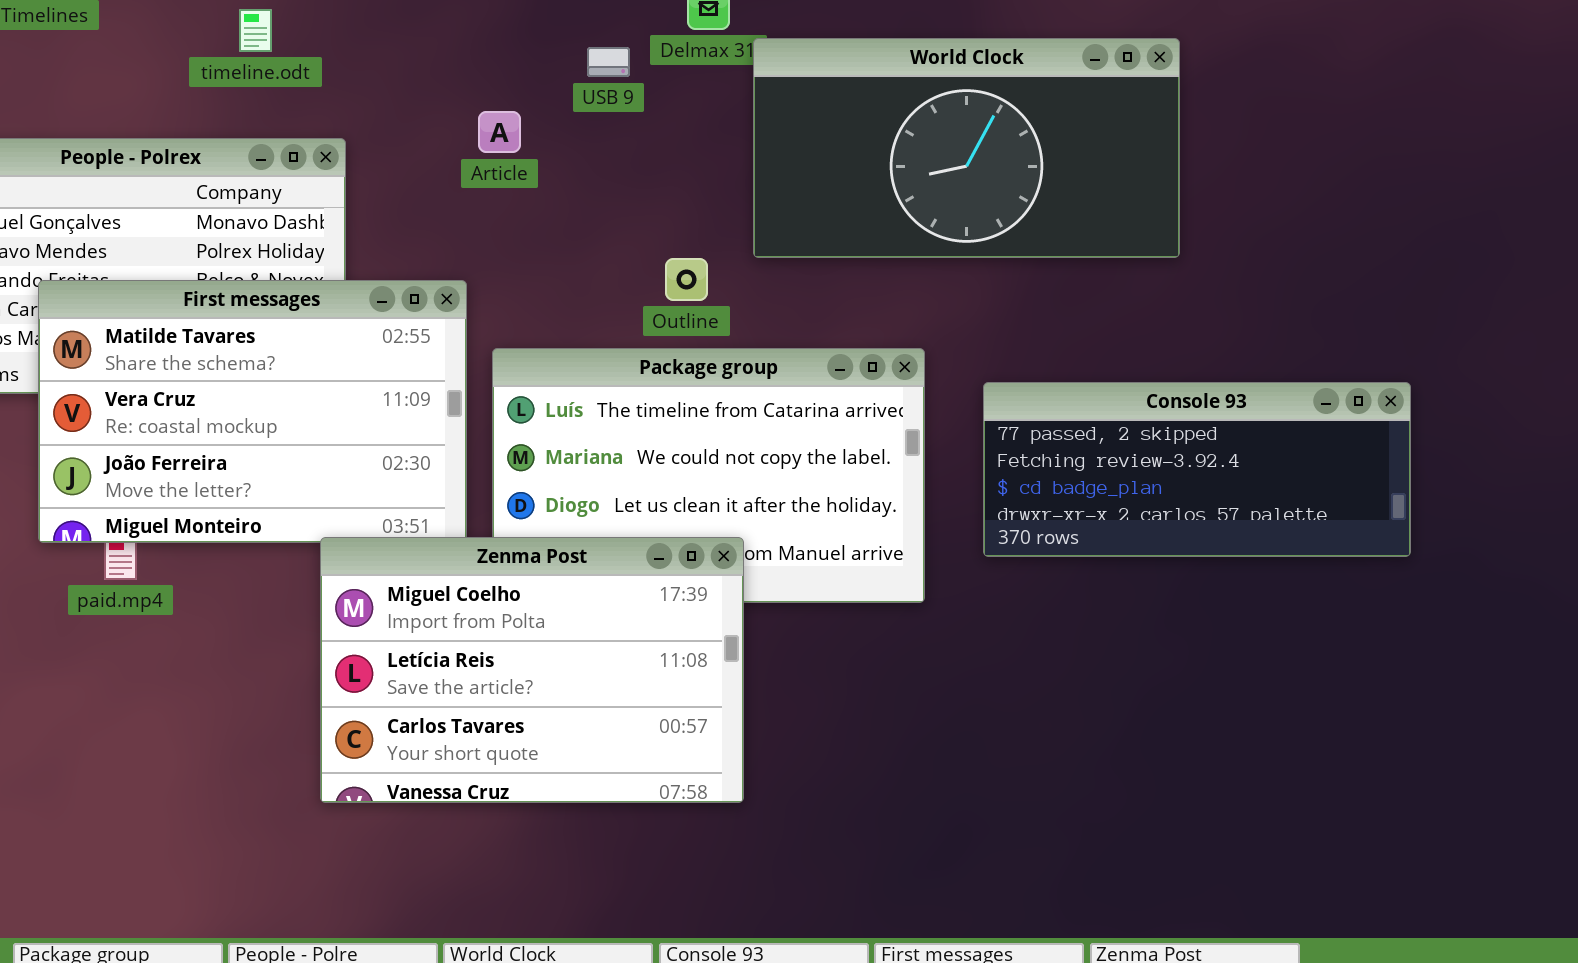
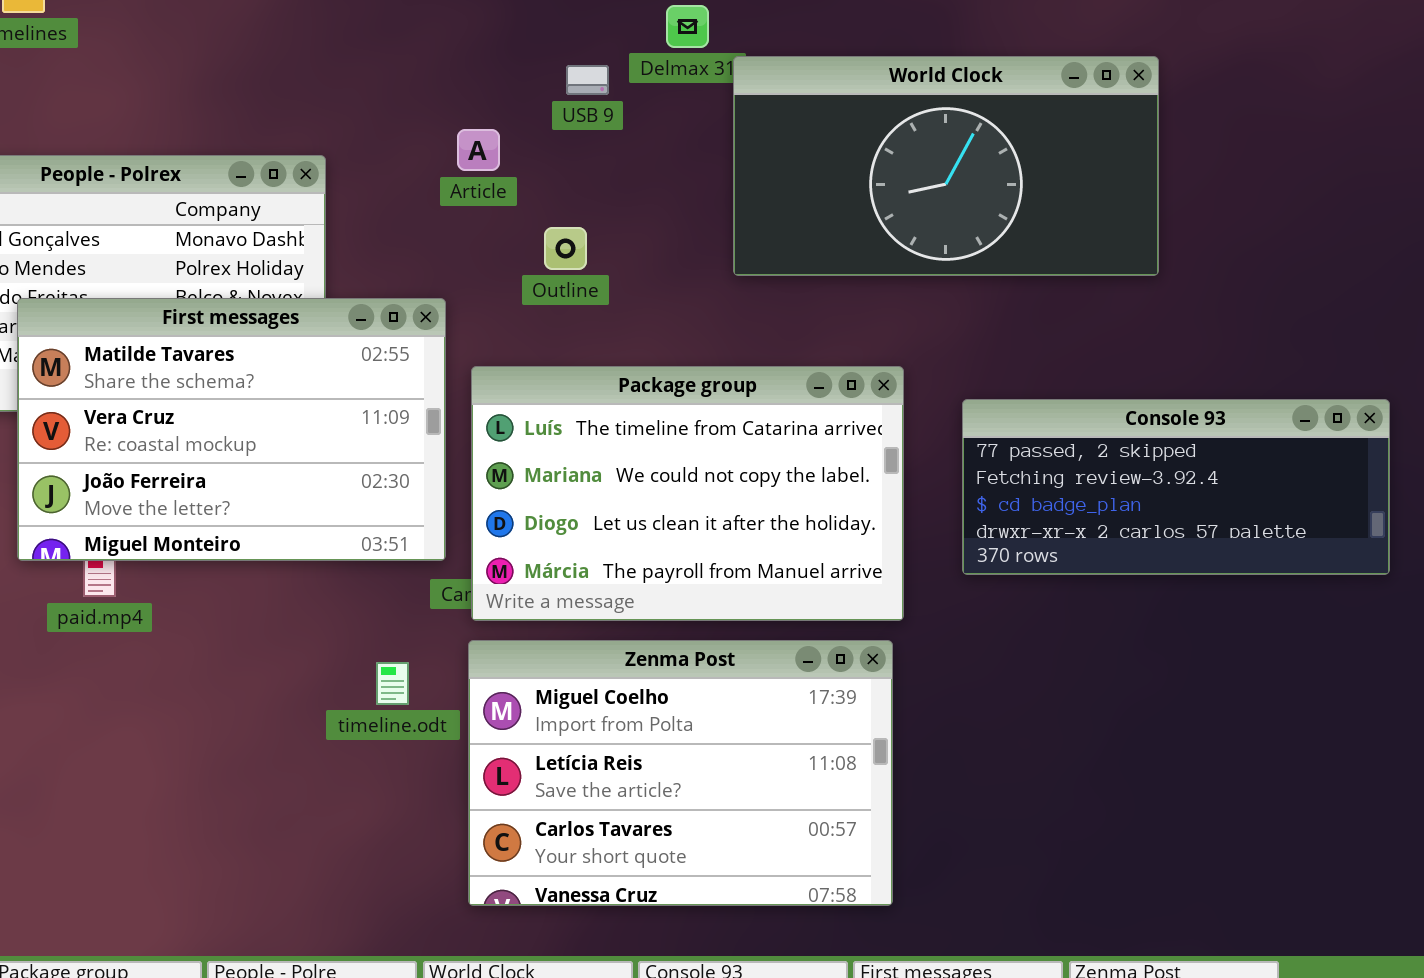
timeline.odt: [239,9,272,52] -> [376,662,409,705], moved
Outline: [665,258,708,301] -> [544,227,587,270], moved
Zenma Post: [320,537,744,803] -> [468,640,893,906], moved

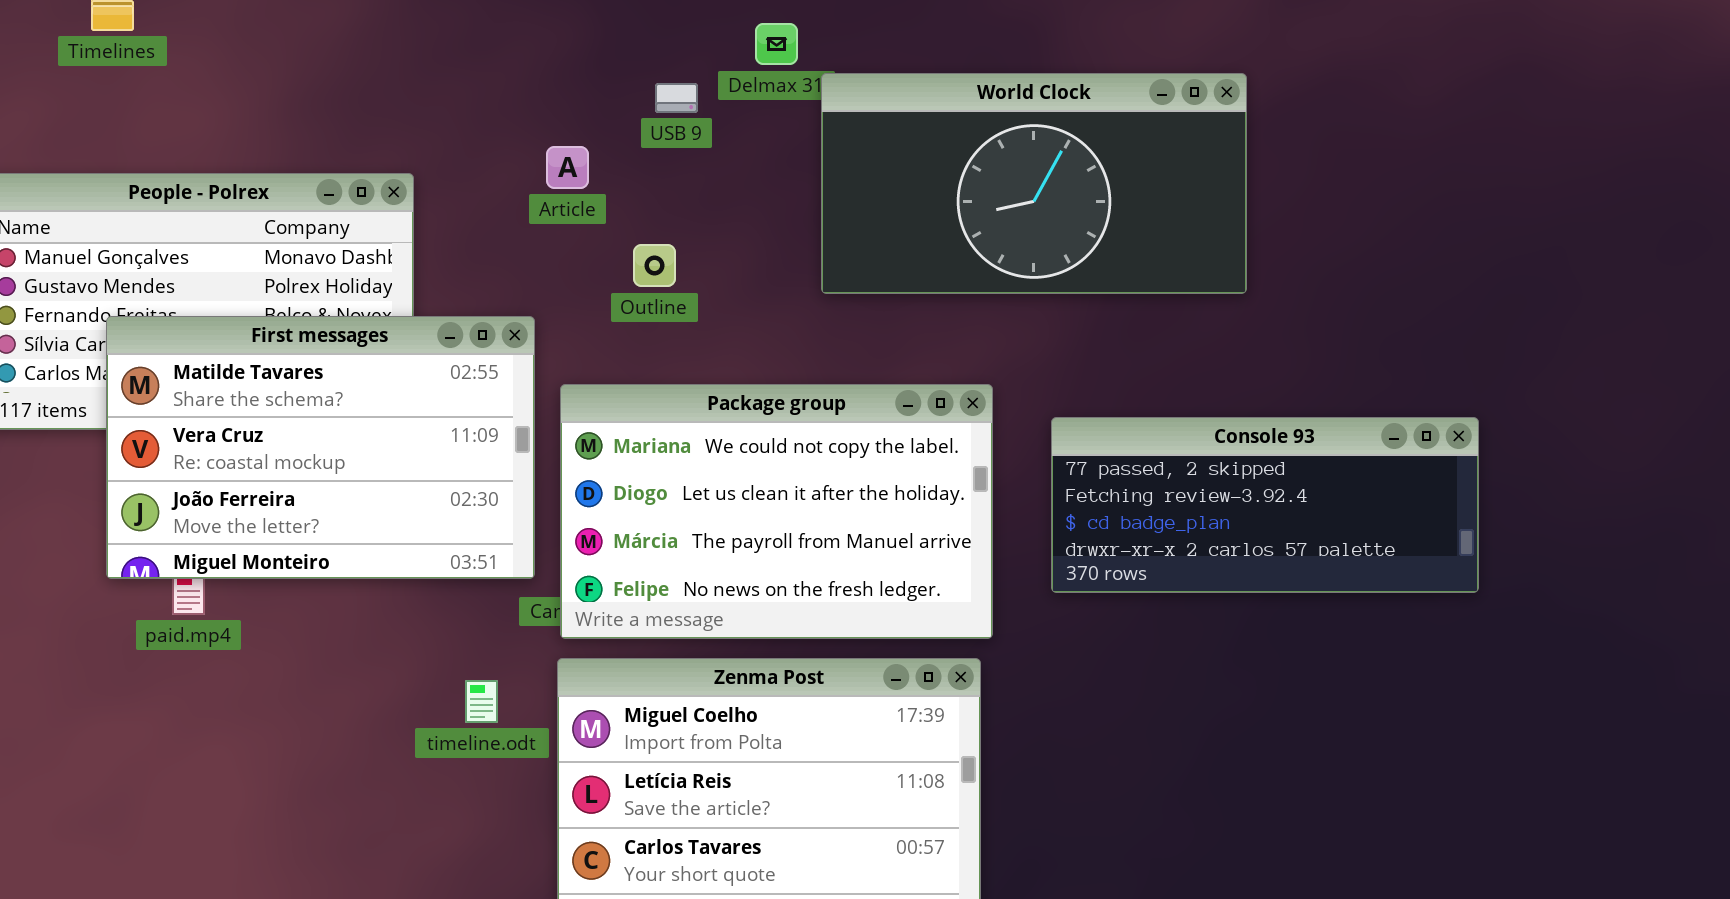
Package group: [471,366,904,621] -> [560,384,993,639], scrolled down 1 row

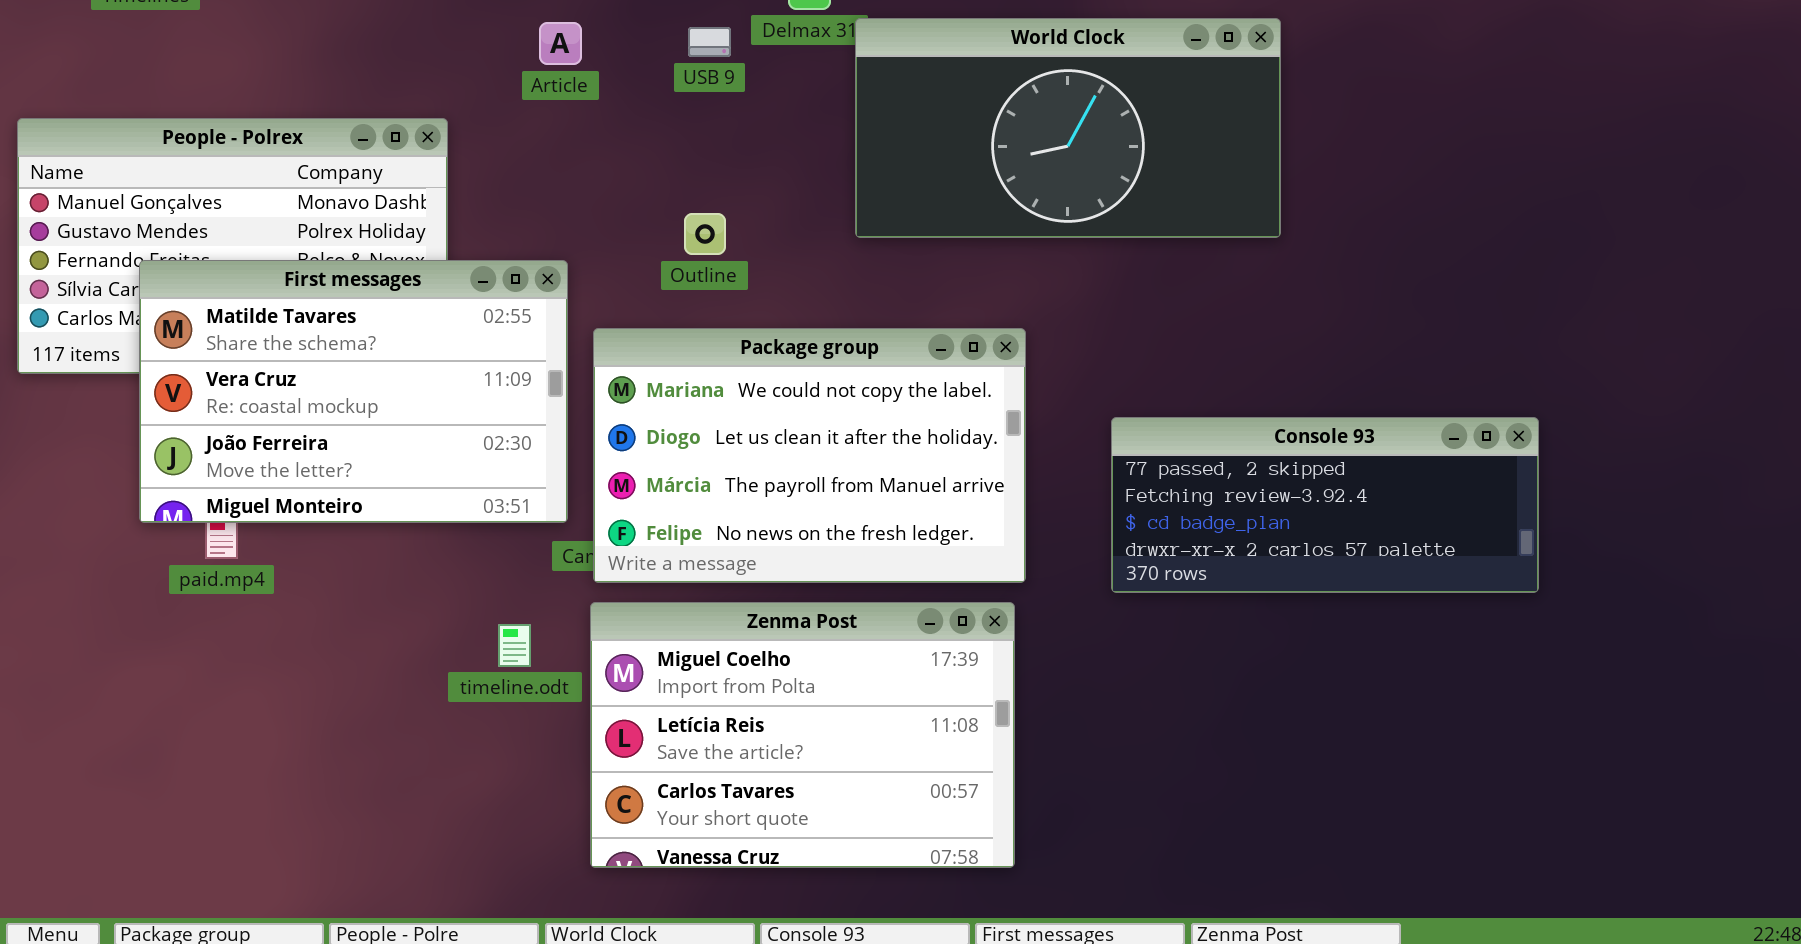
Article: [546,146,589,189] -> [539,22,582,65], moved
Outline: [633,244,676,287] -> [684,213,726,255], moved
Console 93: [1051,417,1479,593] -> [1111,417,1539,593], moved

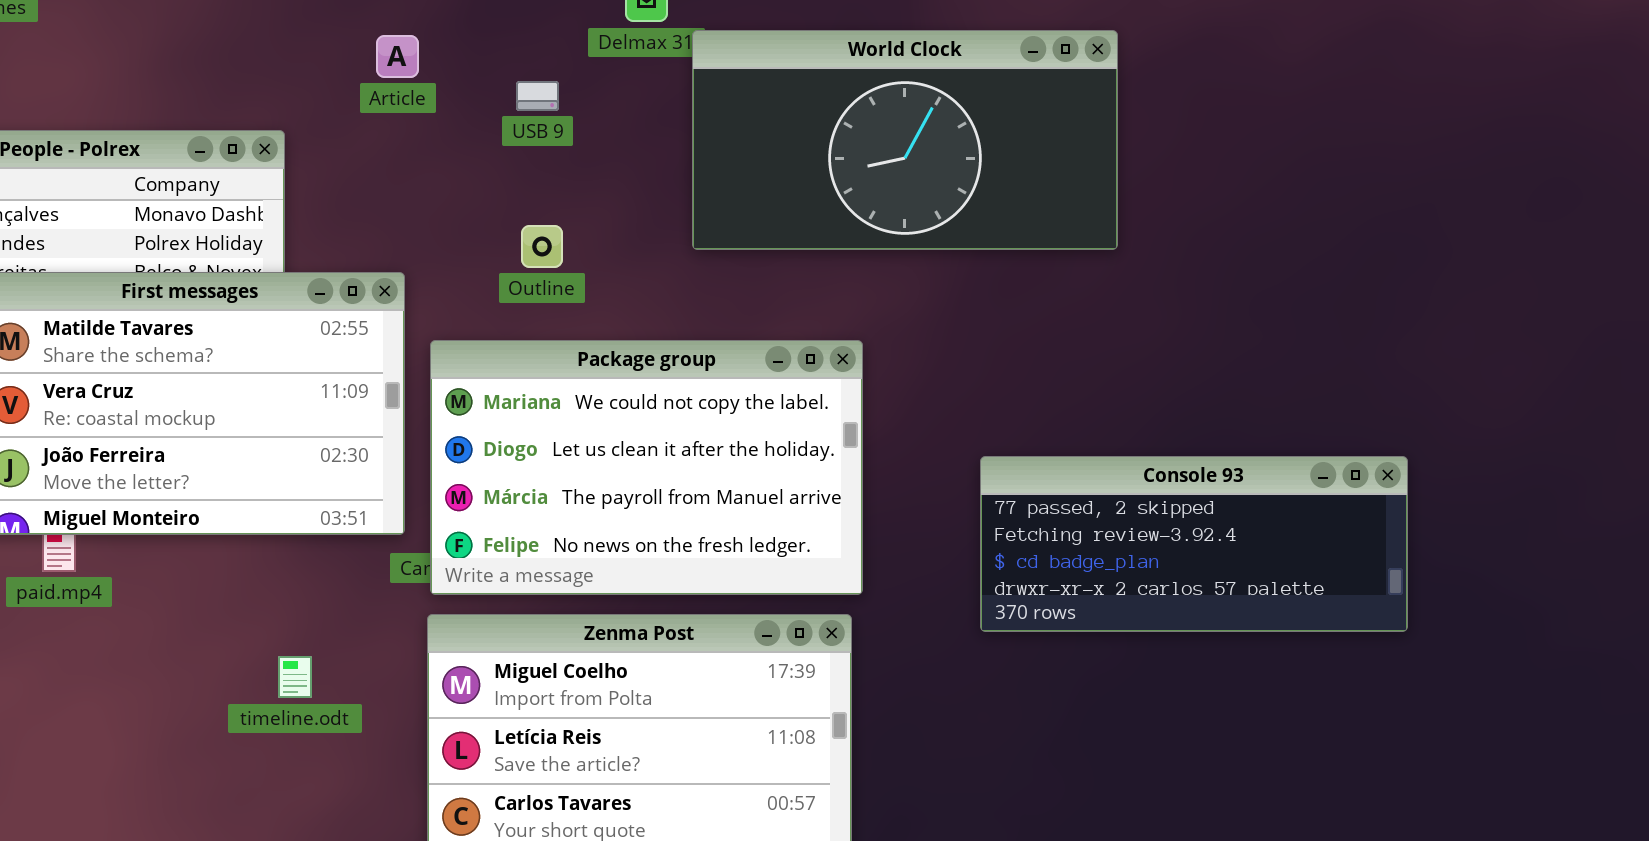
USB 9: [688,27,731,57] -> [516,81,559,111], moved
Console 93: [1111,417,1539,593] -> [980,456,1408,632], moved
timeline.odt: [498,624,531,667] -> [278,656,312,698], moved

